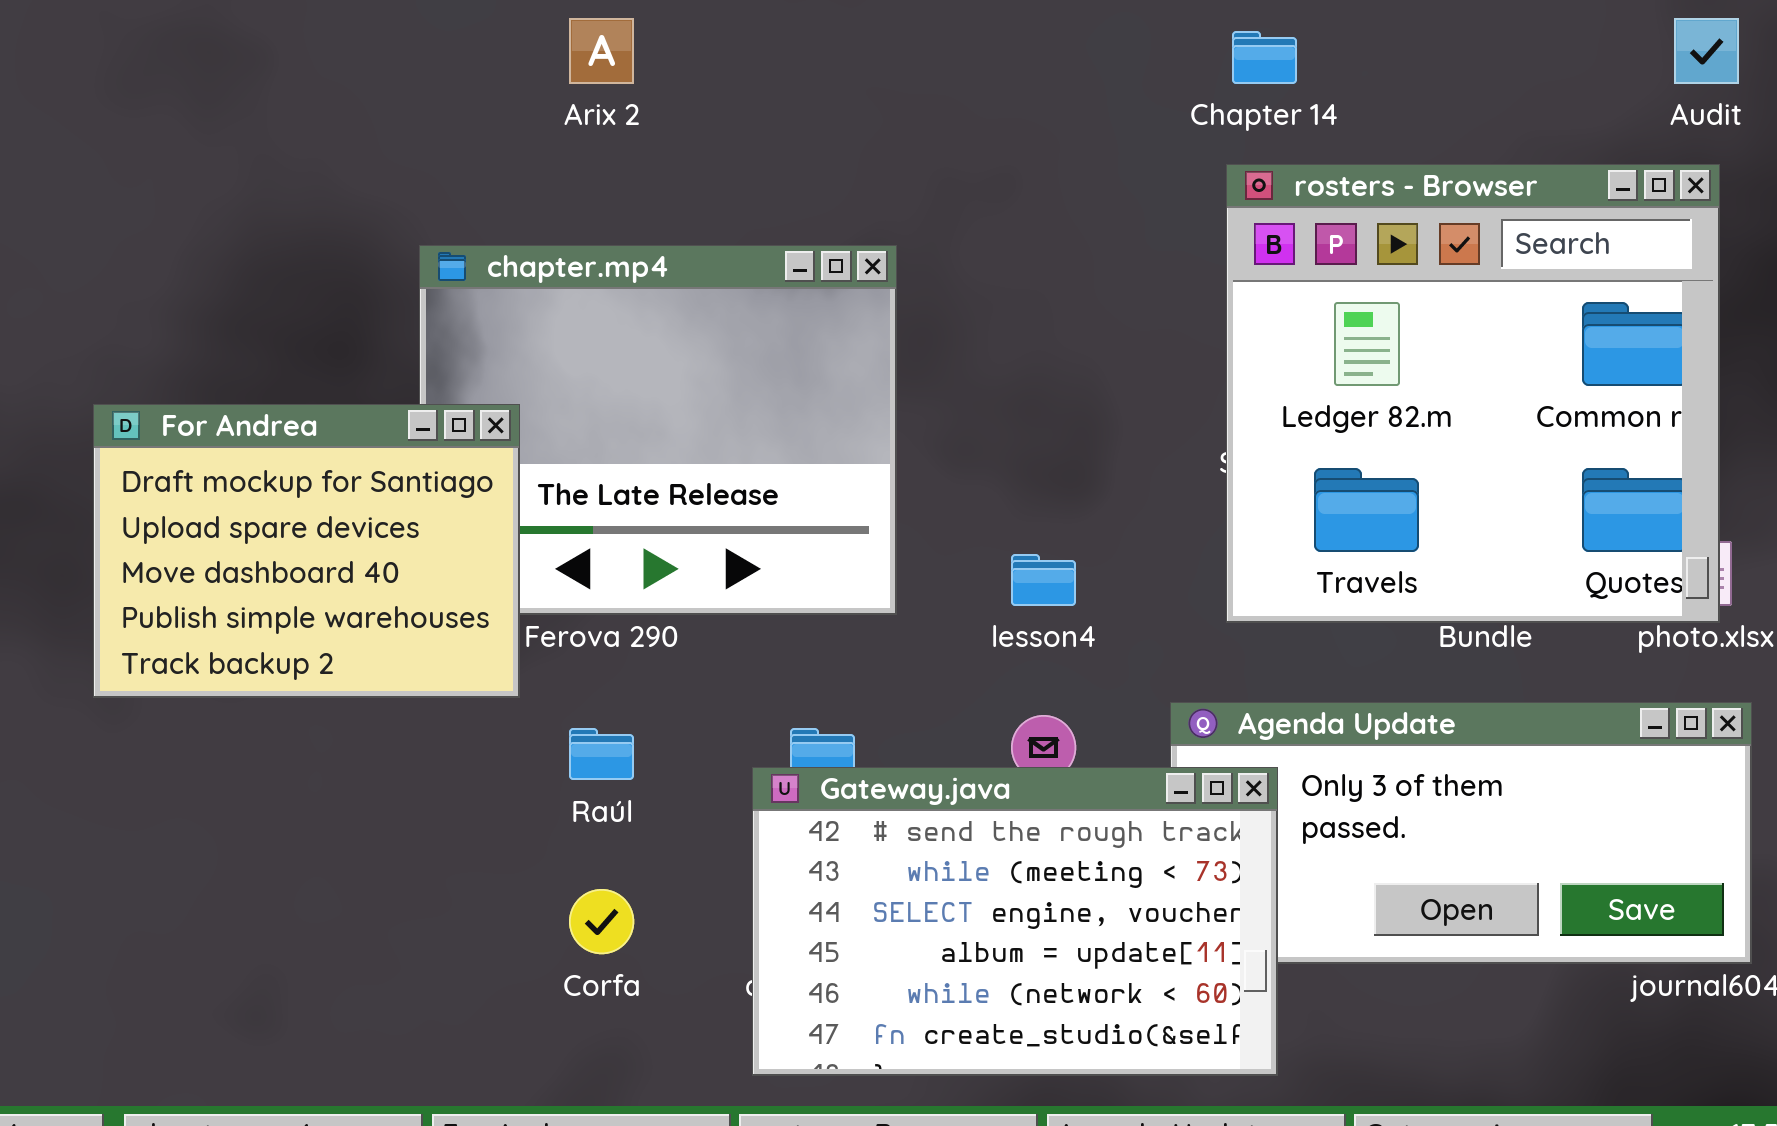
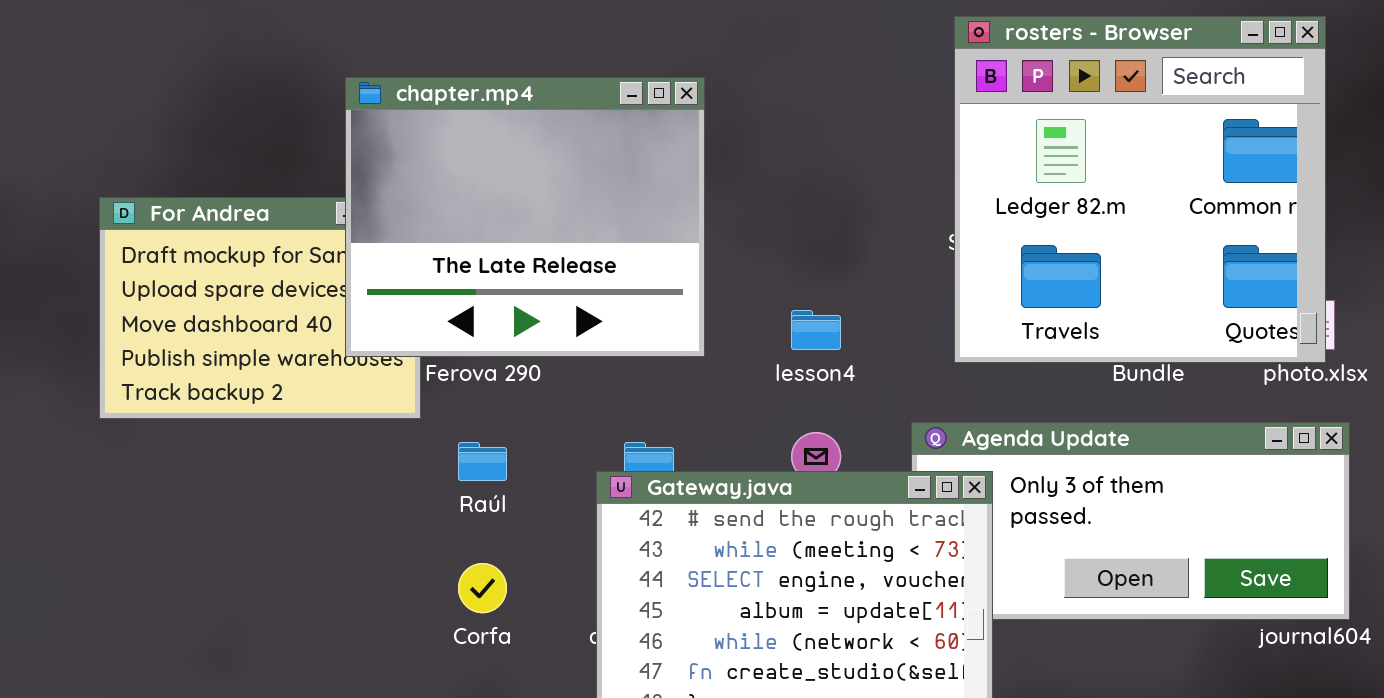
chapter.mp4: [419,245,897,615] -> [345,77,705,357], raised

